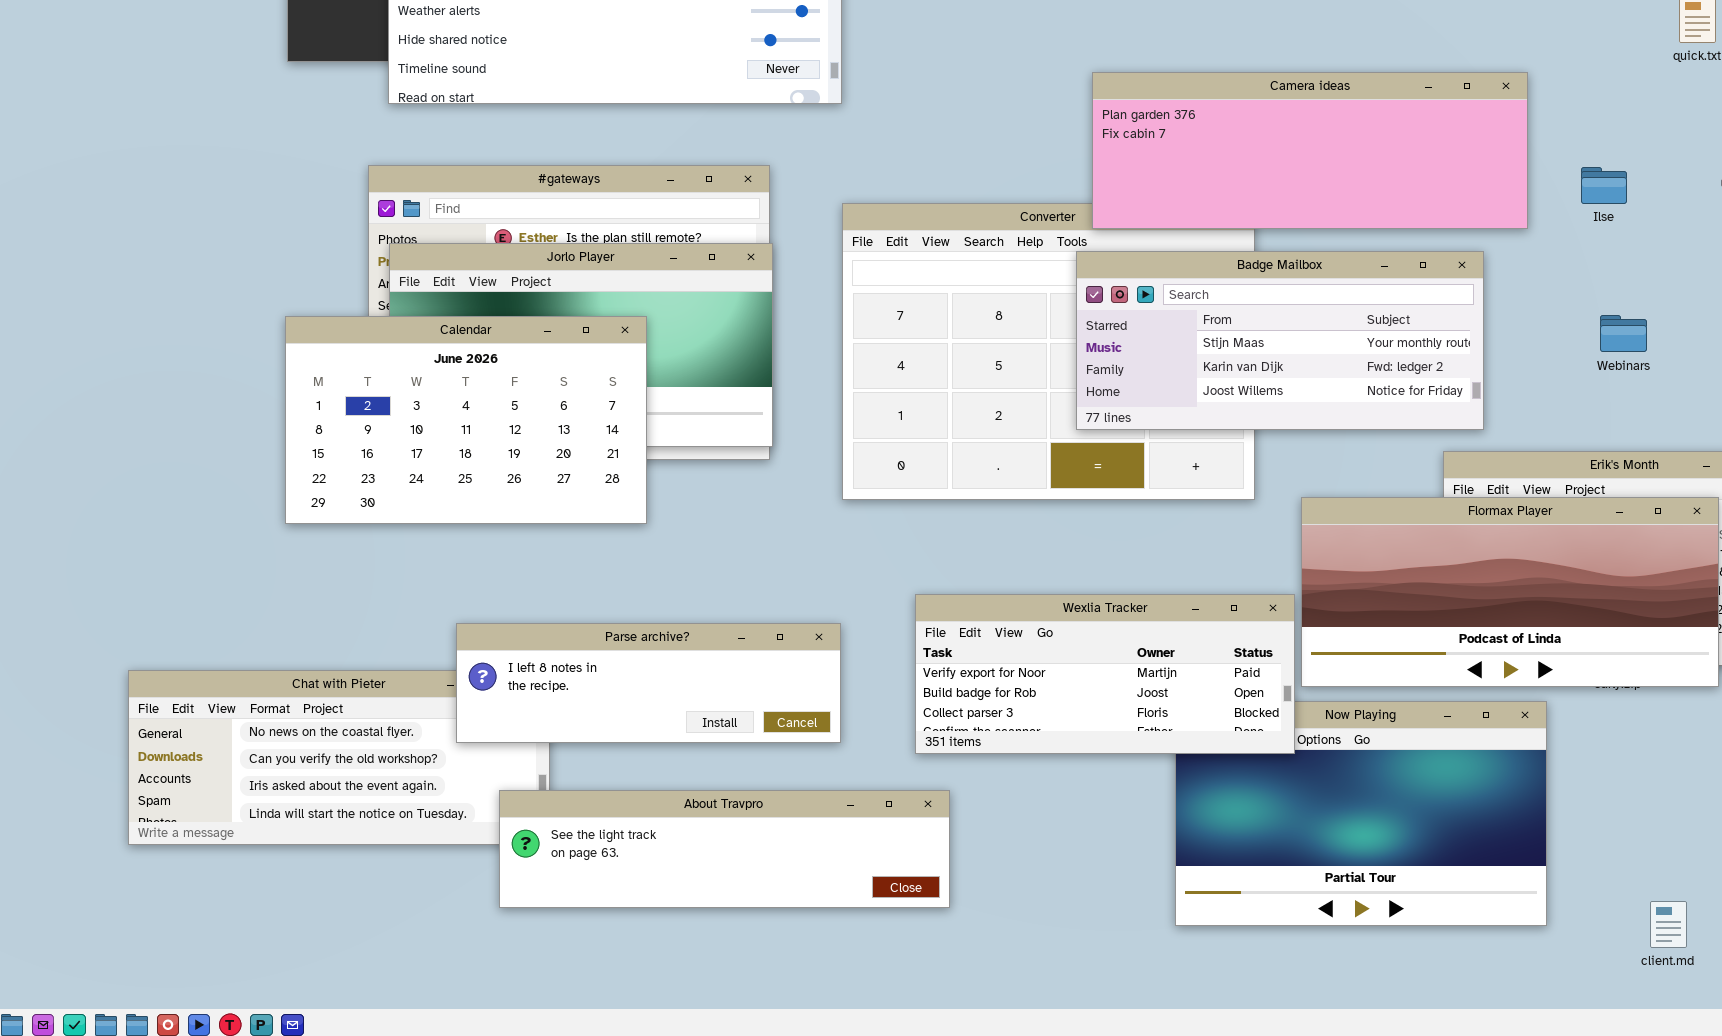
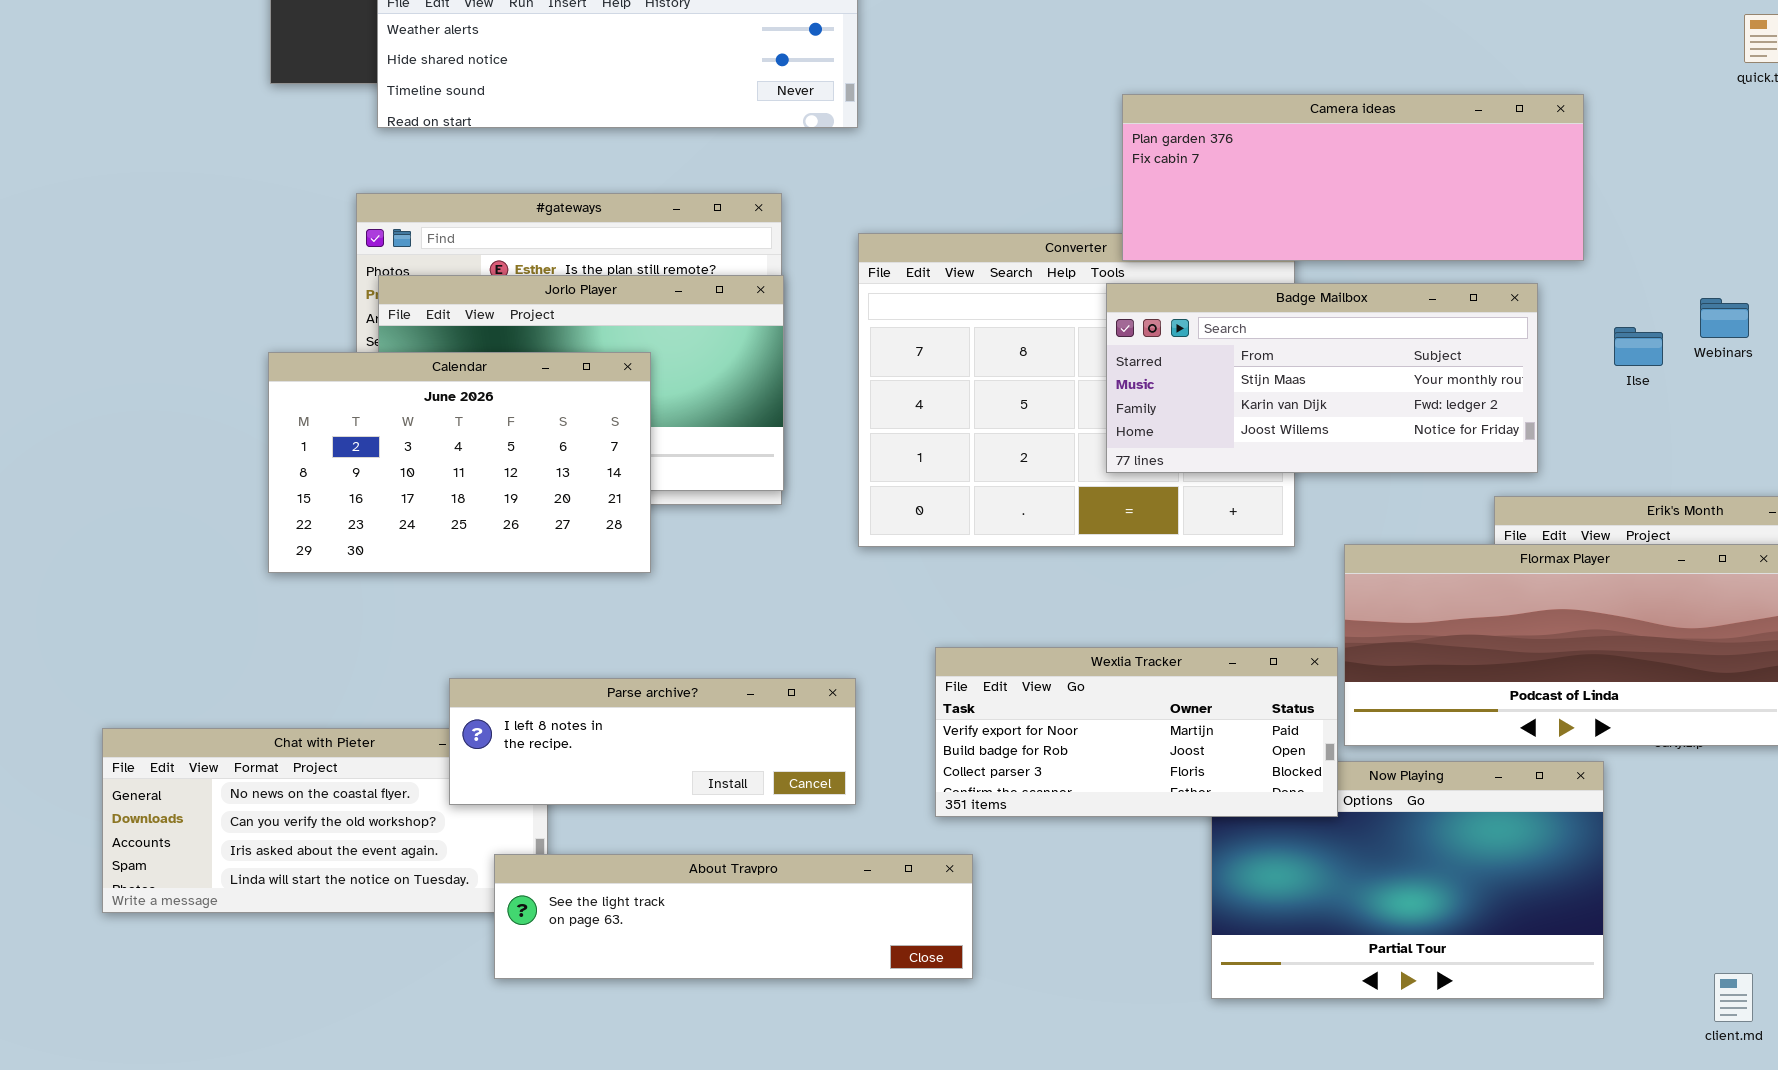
Ilse: [1581,167,1627,204] -> [1614,327,1663,366], moved
Webinars: [1600,315,1647,352] -> [1700,298,1749,338], moved

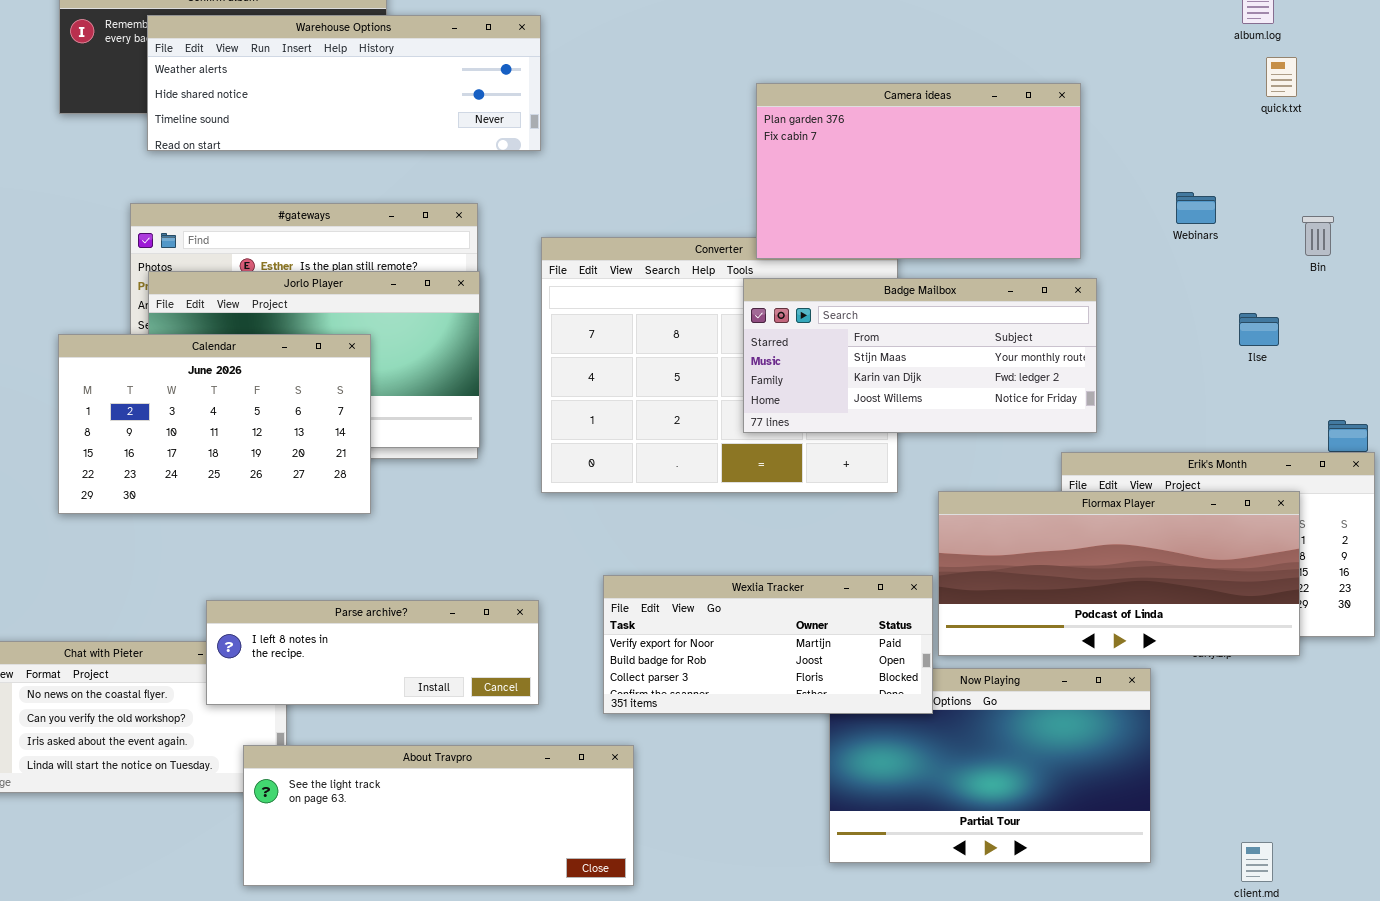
Camera ideas: [1122,94,1584,261] -> [756,83,1081,259], resized
Webinars: [1700,298,1749,338] -> [1176,192,1216,224], moved
Ilse: [1614,327,1663,366] -> [1239,313,1279,346], moved
About Travpro: [494,854,973,979] -> [243,745,634,886], resized

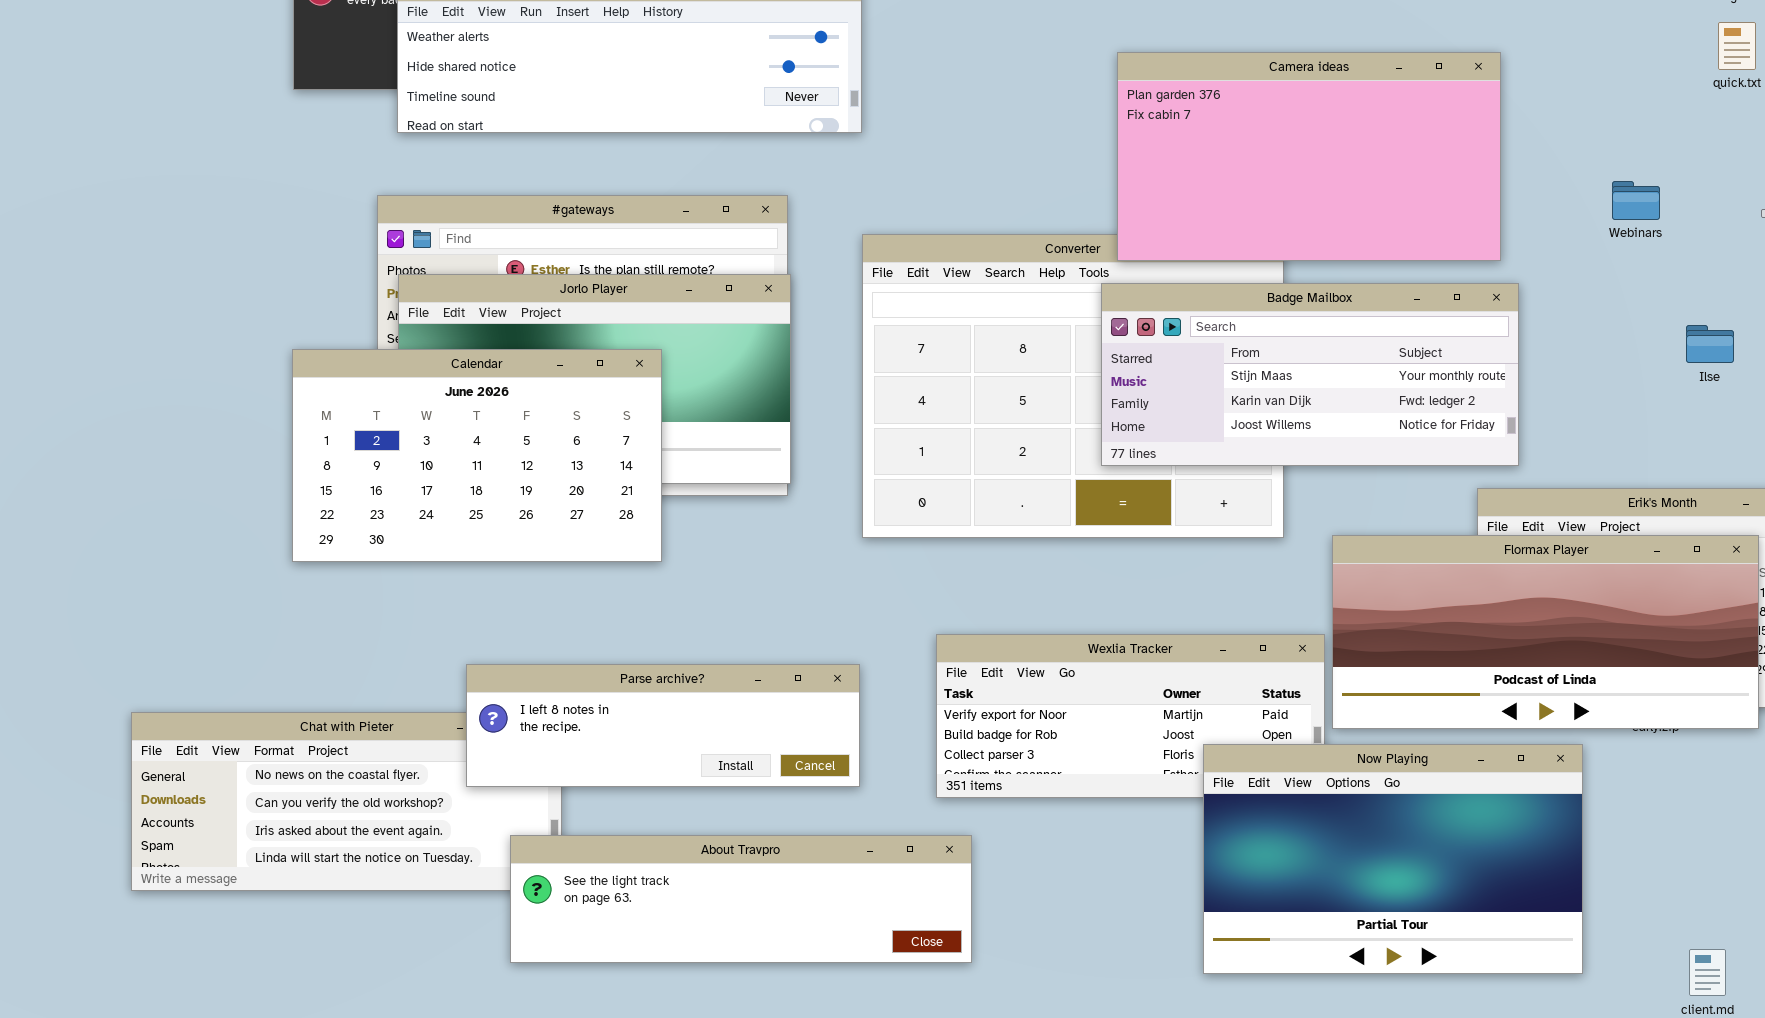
Now Playing: [829,668,1151,863] -> [1203,744,1583,974], raised
About Travpro: [243,745,634,886] -> [510,835,972,963], resized

